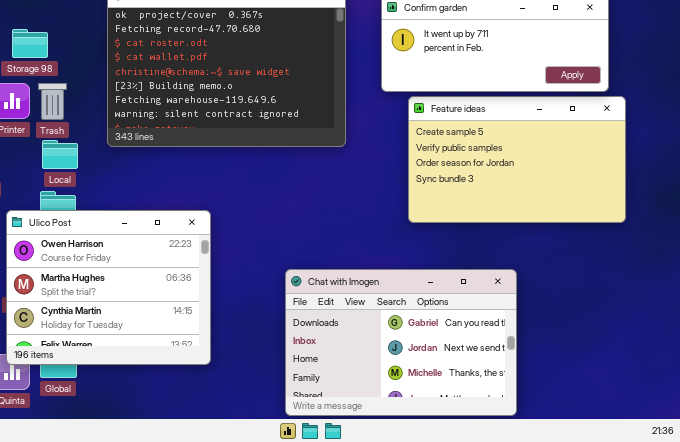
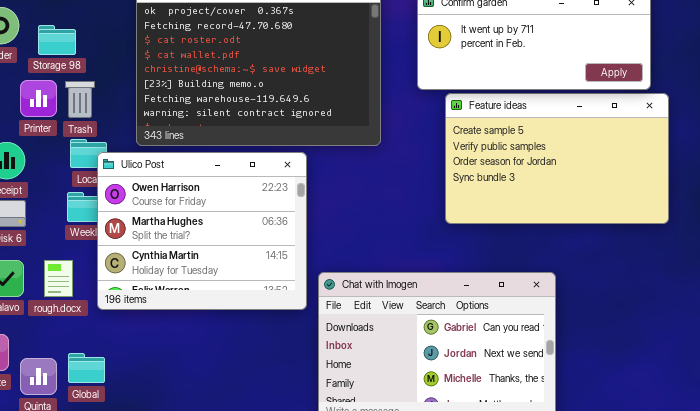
Ulico Post: [6,210,211,365] -> [97,152,307,310], moved

